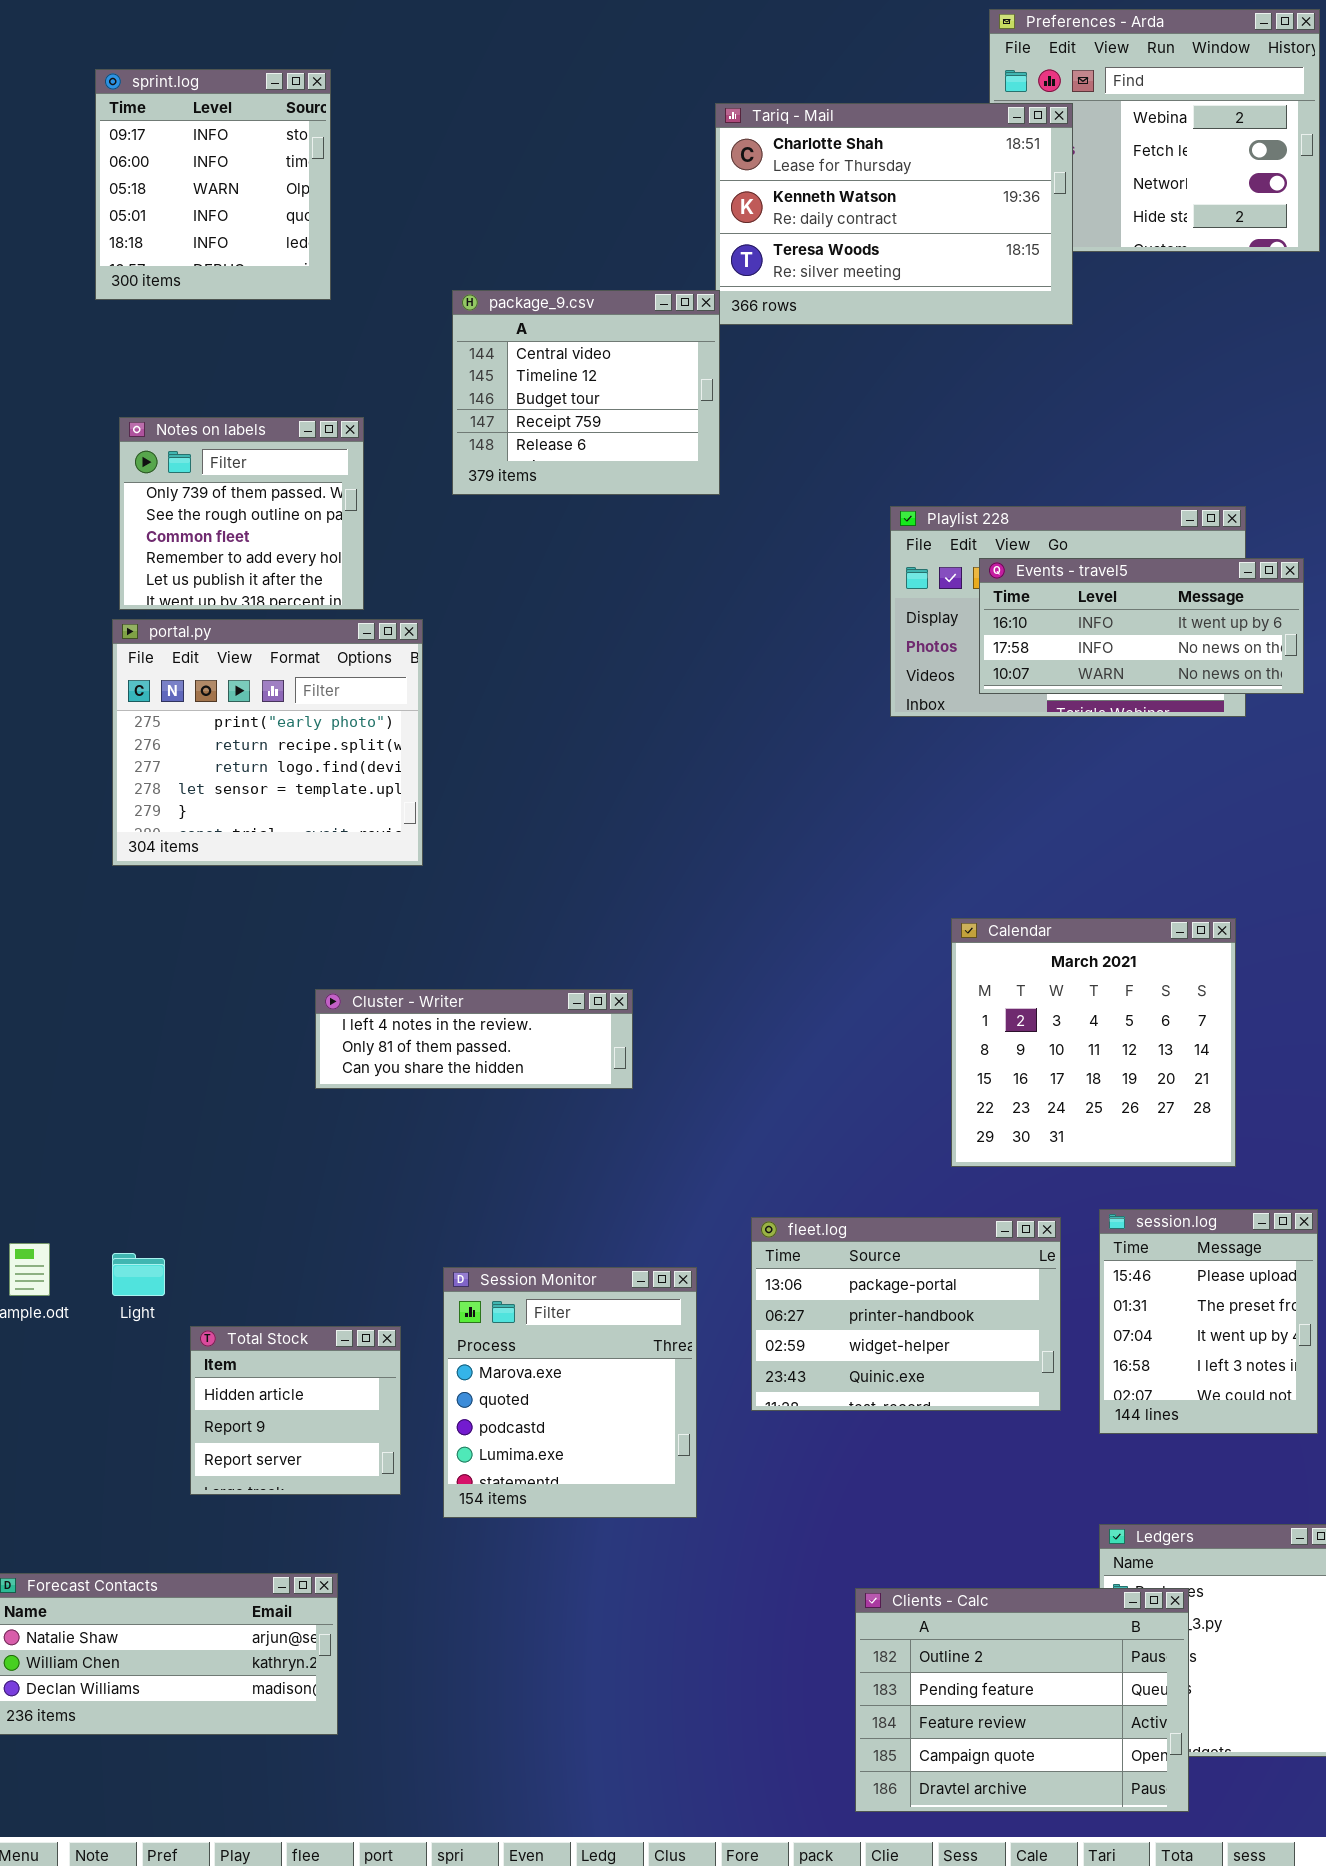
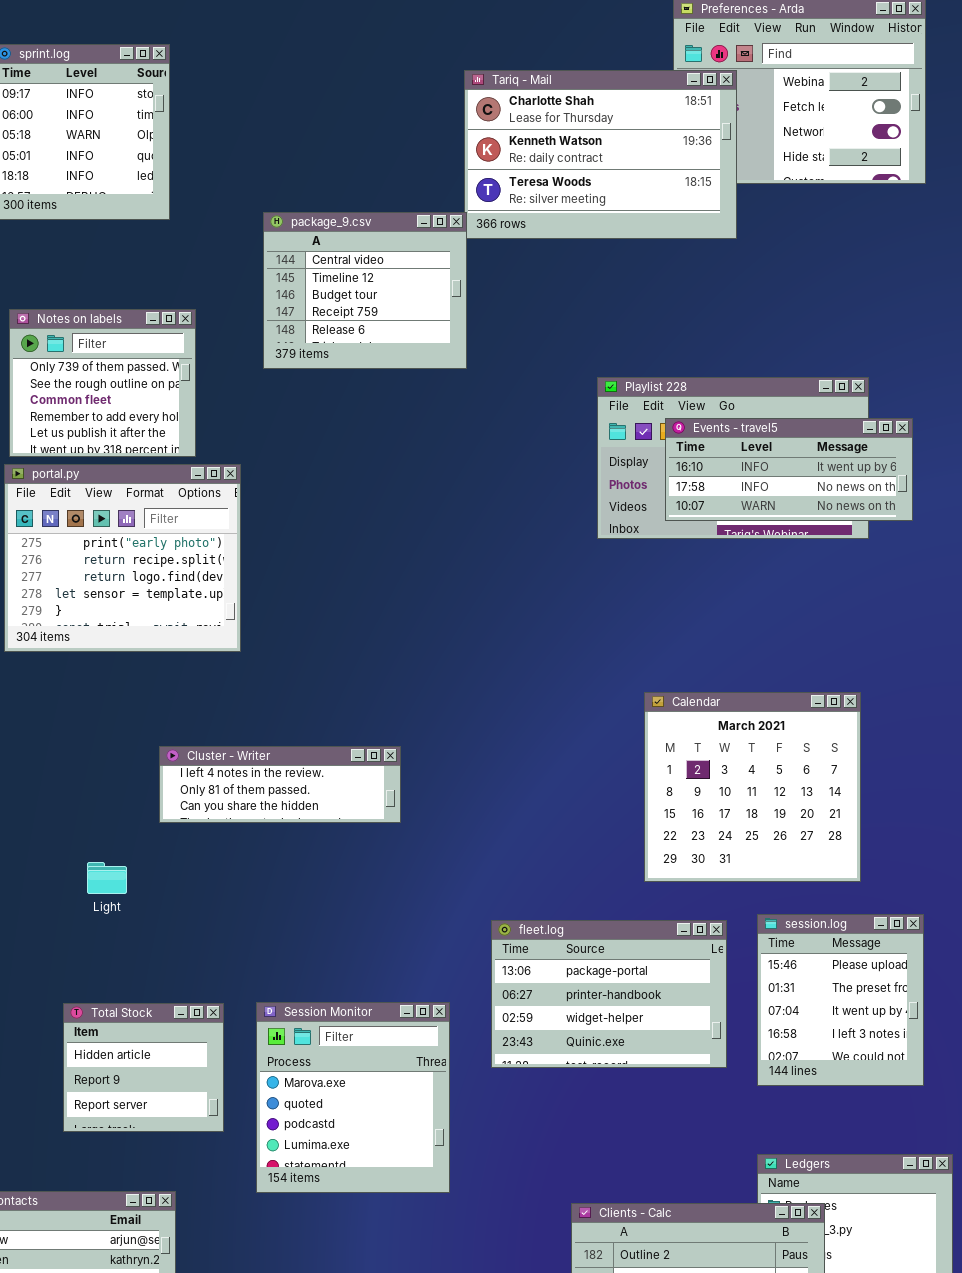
Light: [112,1253,165,1296] -> [87,862,127,894], moved
Session Monitor: [443,1267,697,1518] -> [256,1002,450,1193], moved

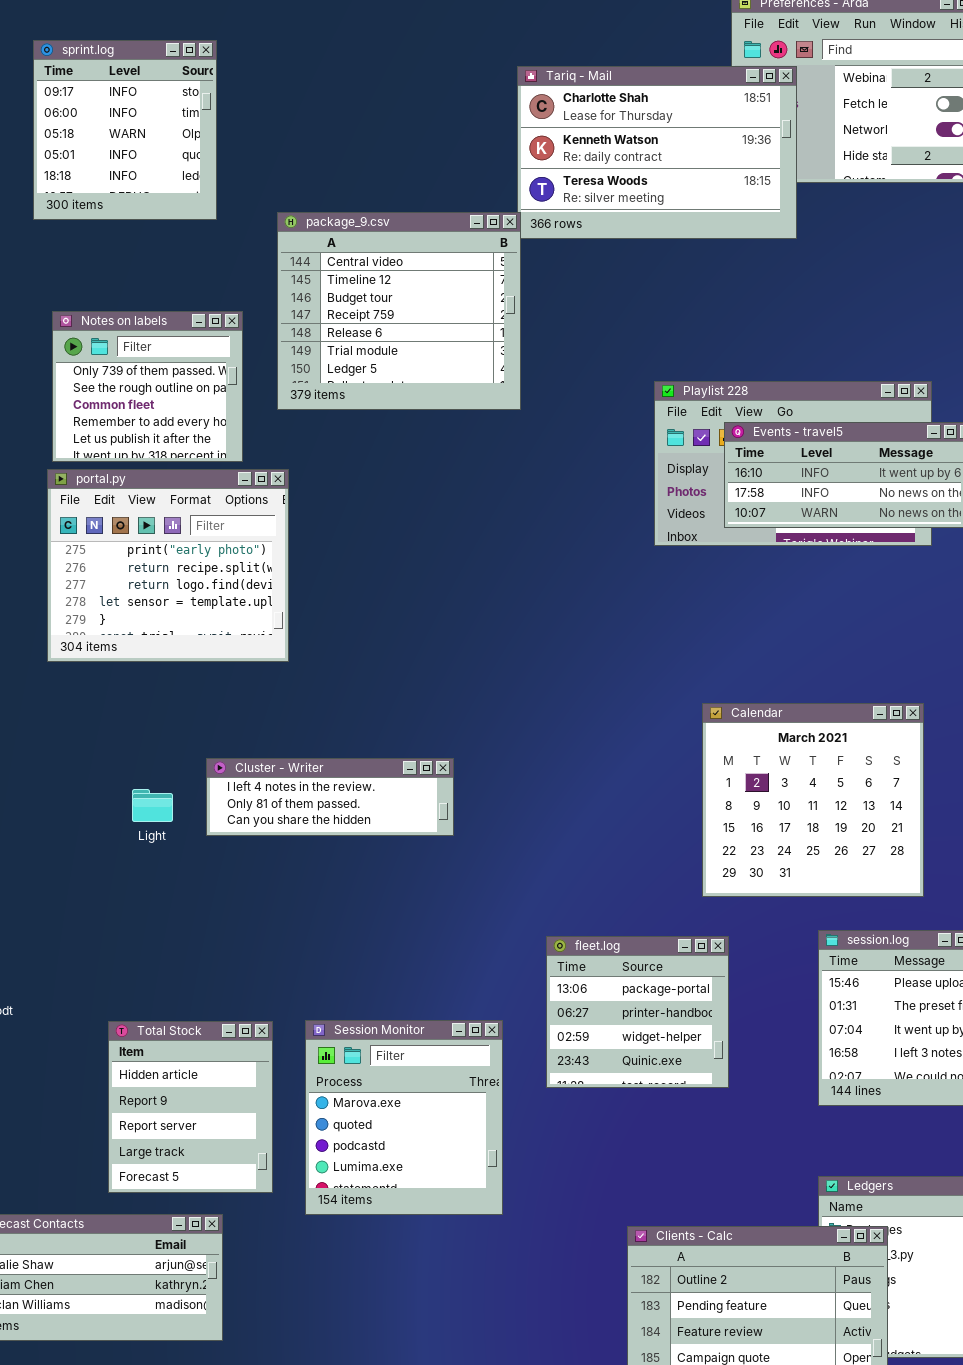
package_9.csv: [263,212,467,369] -> [277,212,521,410], resized
Light: [87,862,127,894] -> [132,789,173,822], moved
fleet.log: [491,920,727,1068] -> [546,936,729,1088], resized
Total Stock: [63,1003,224,1132] -> [108,1021,273,1193], resized

